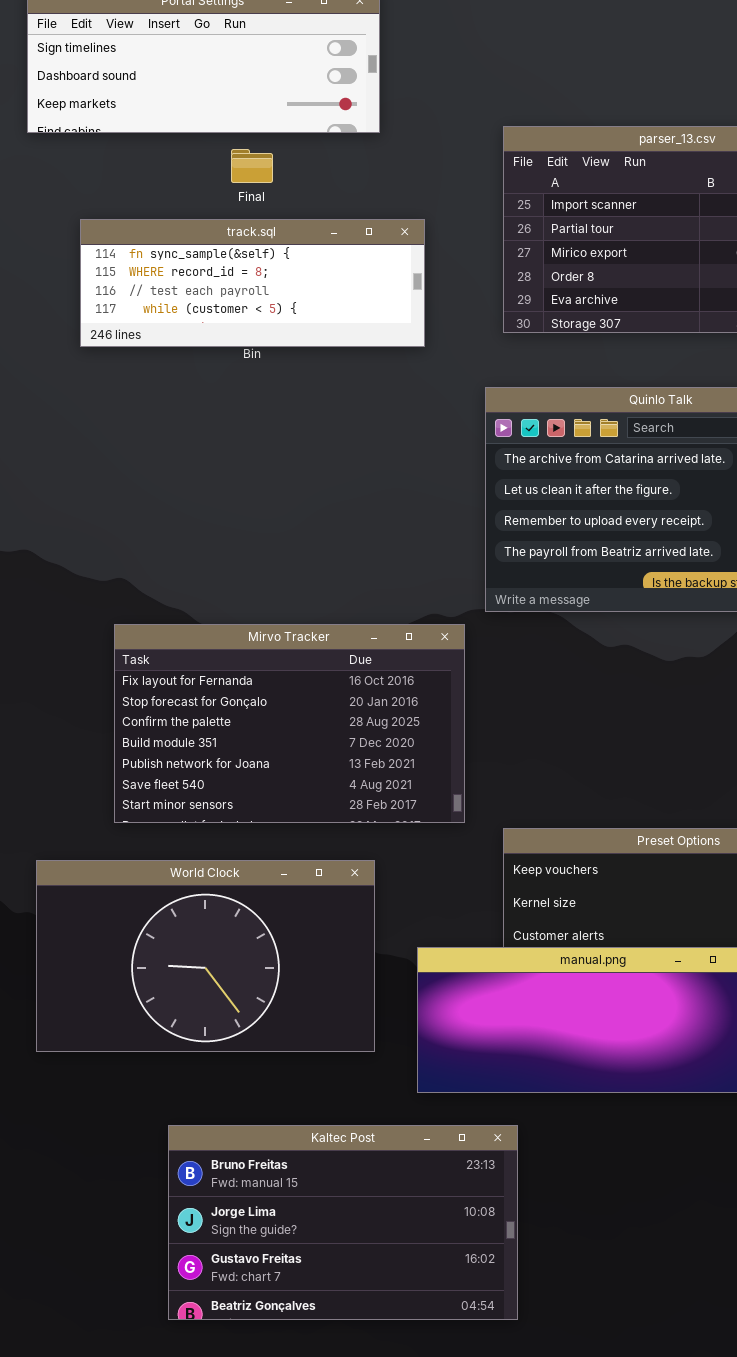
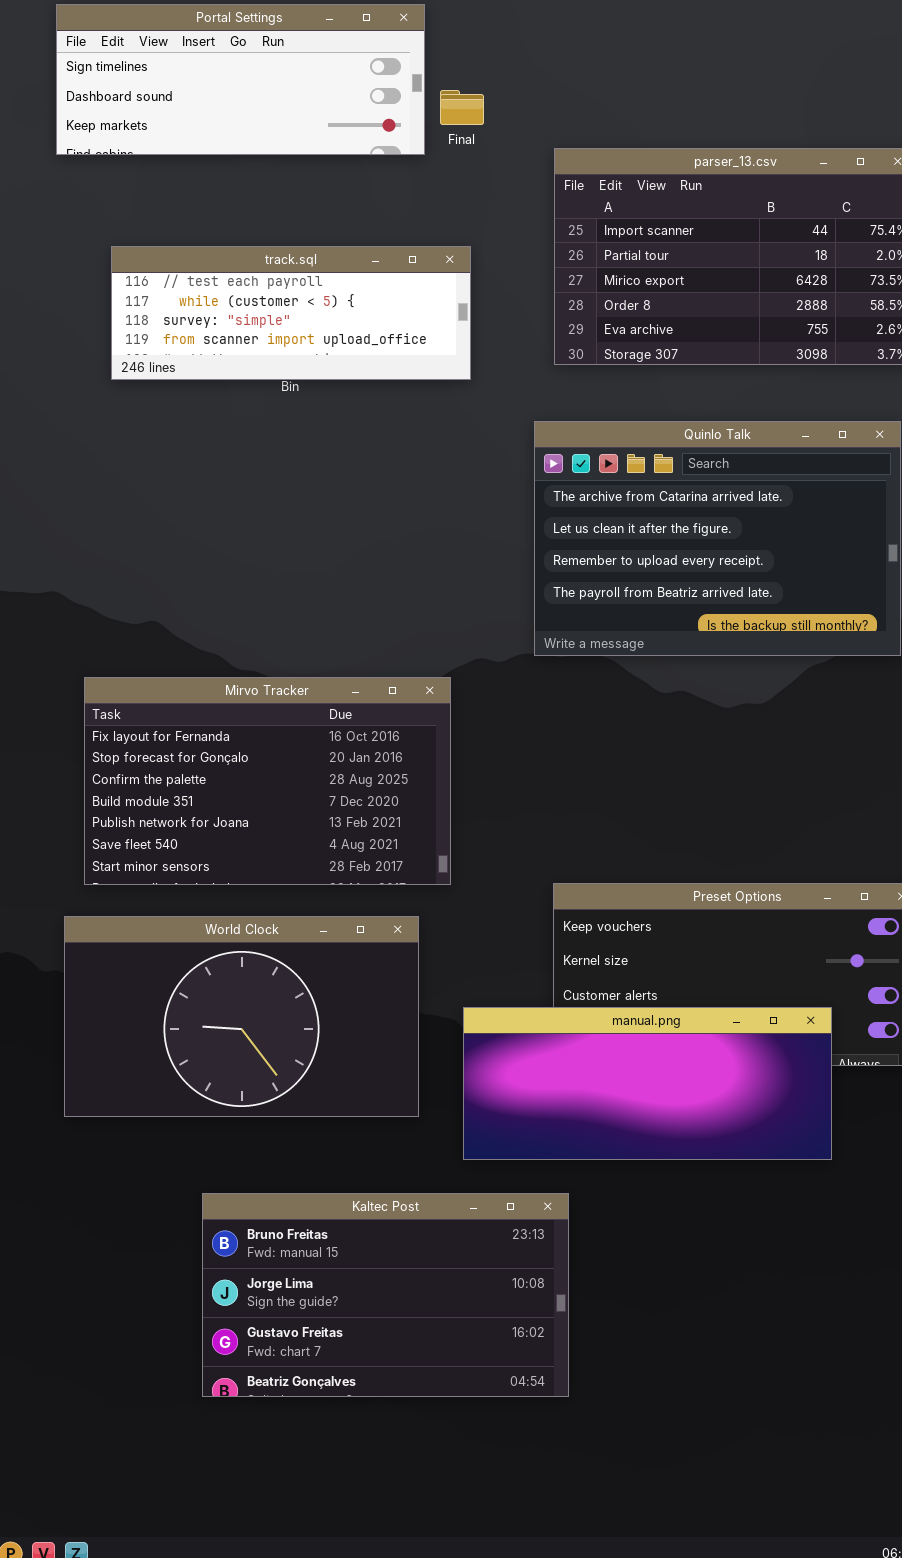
Final: [231,149,273,183] -> [440,90,484,125], moved
track.sql: [80,219,425,347] -> [111,246,471,380], scrolled down 2 rows
Mirvo Tracker: [114,624,465,823] -> [84,677,451,885], moved

